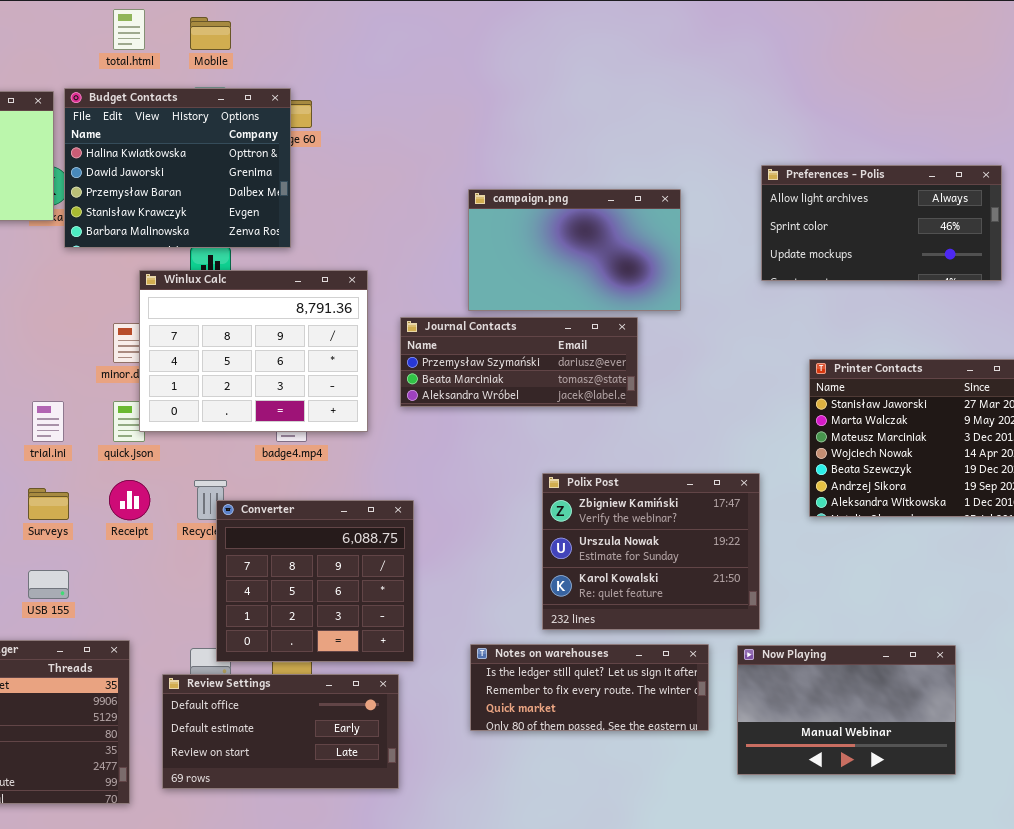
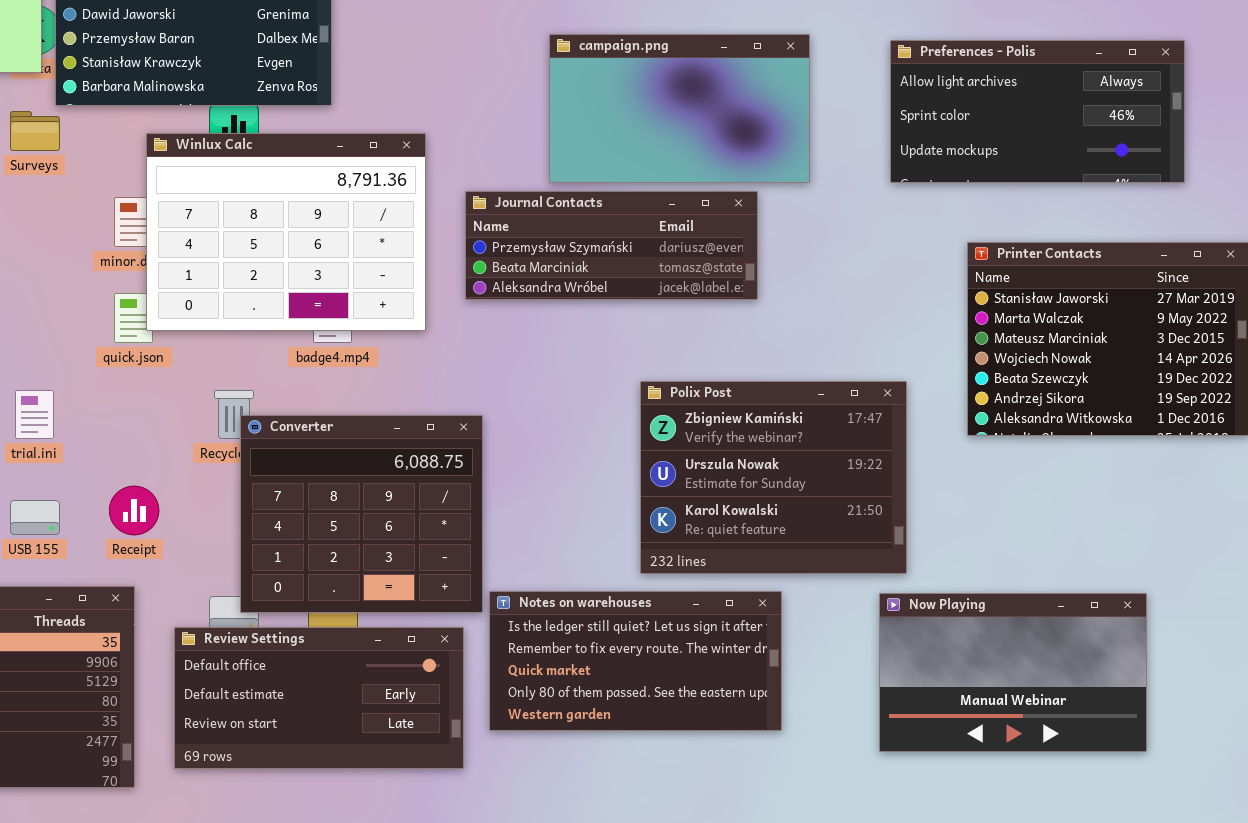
Preferences - Polis: [761,165,1002,281] -> [890,40,1185,183], moved
trial.ini: [32,401,64,442] -> [15,390,54,439], moved
Receipt: [109,480,150,520] -> [109,486,159,535], moved
Surveys: [28,488,69,520] -> [10,111,60,151], moved
Notes on warehouses: [470,644,709,731] -> [489,591,782,731], moved, resized

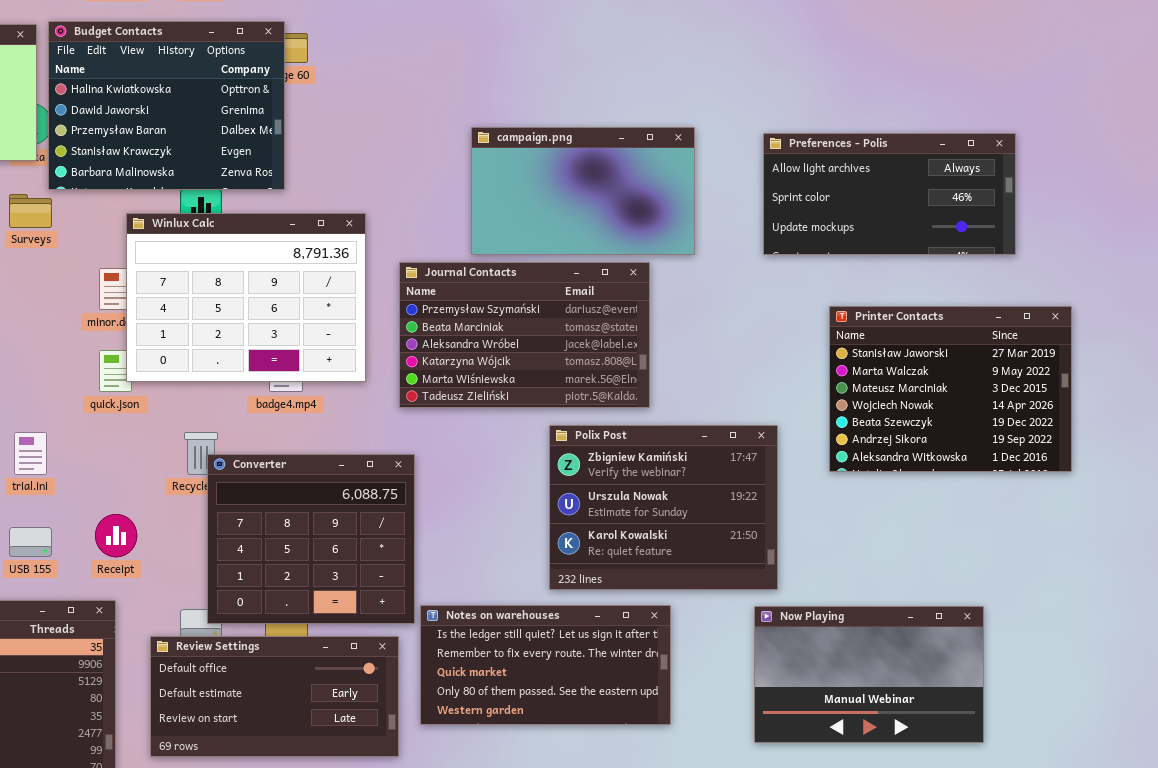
Journal Contacts: [465,191,758,300] -> [399,262,650,408], resized

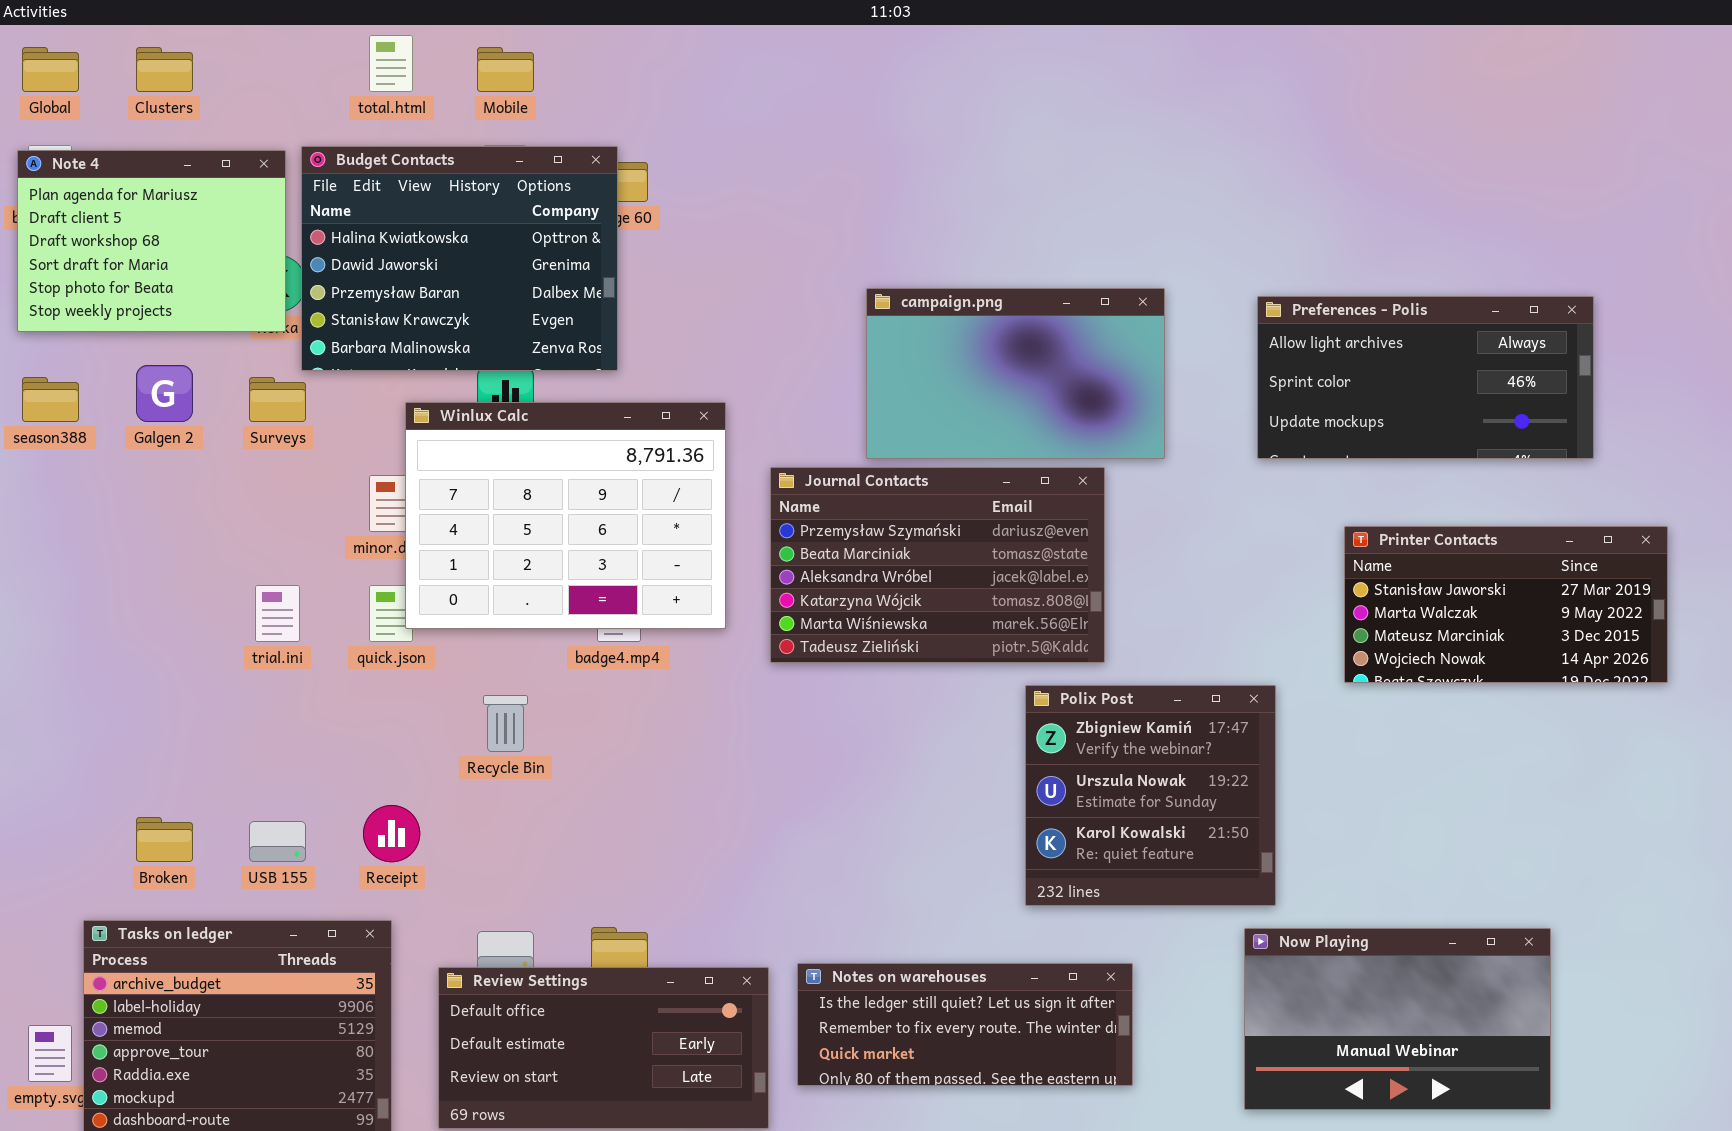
Printer Contacts: [829,306,1072,472] -> [1344,526,1668,683], resized
Polix Post: [549,425,778,590] -> [1025,685,1276,906], resized
trial.ini: [14,432,47,475] -> [255,585,300,642], moved
Converter: [207,454,415,624] -> none, closed
Notes on warehouses: [420,605,671,725] -> [797,963,1133,1086], resized

